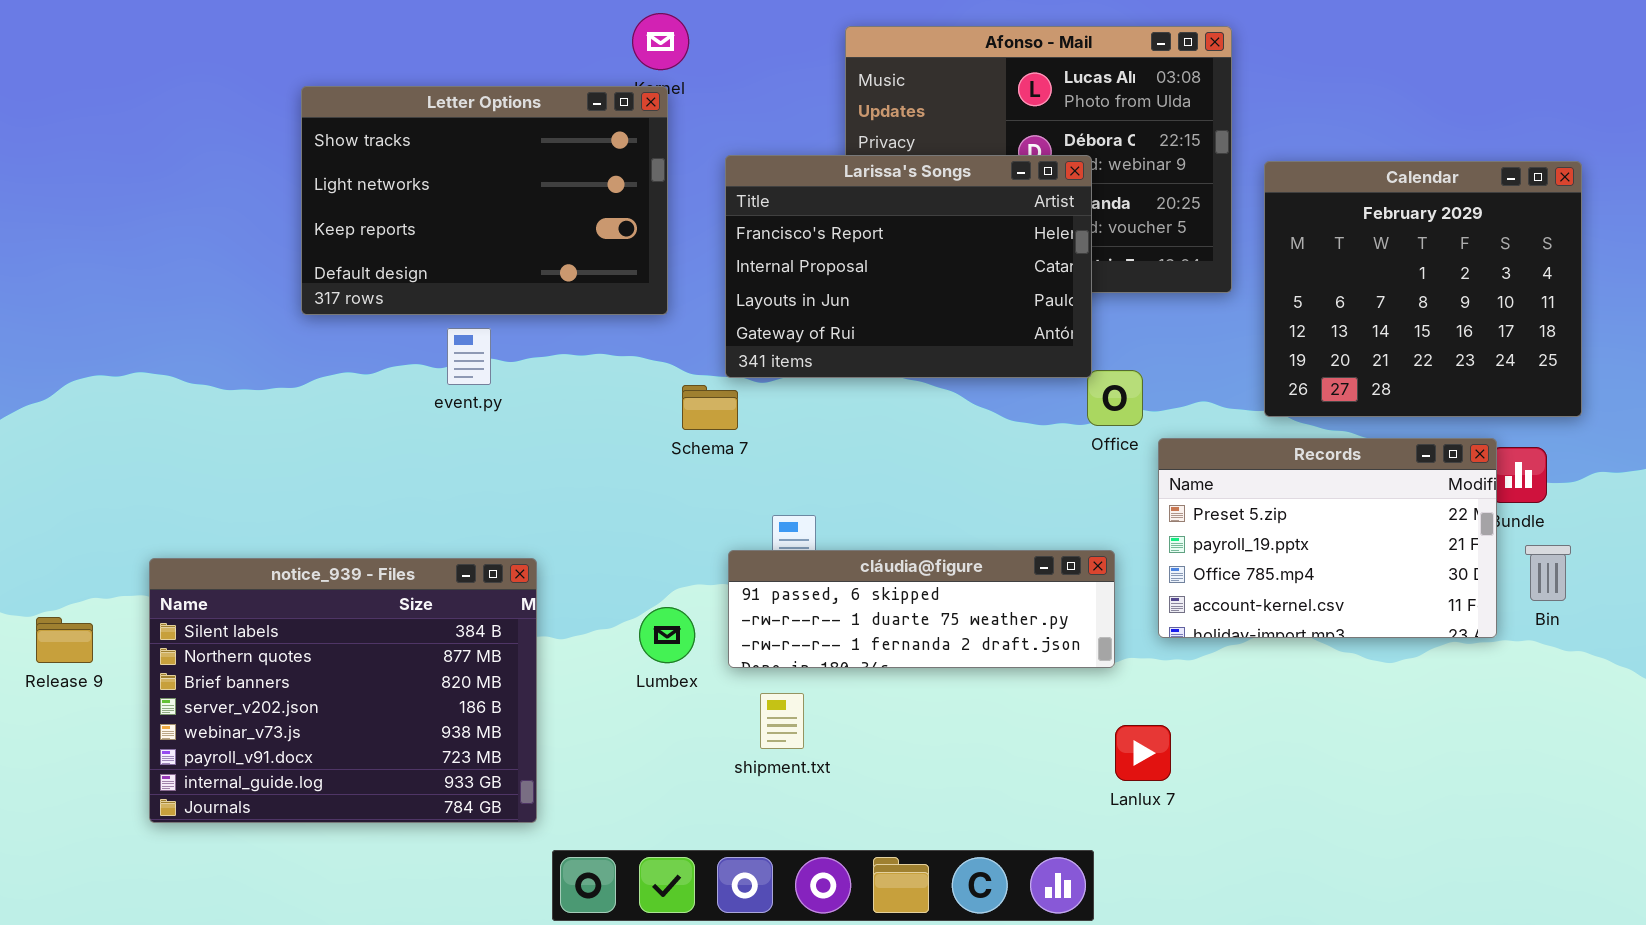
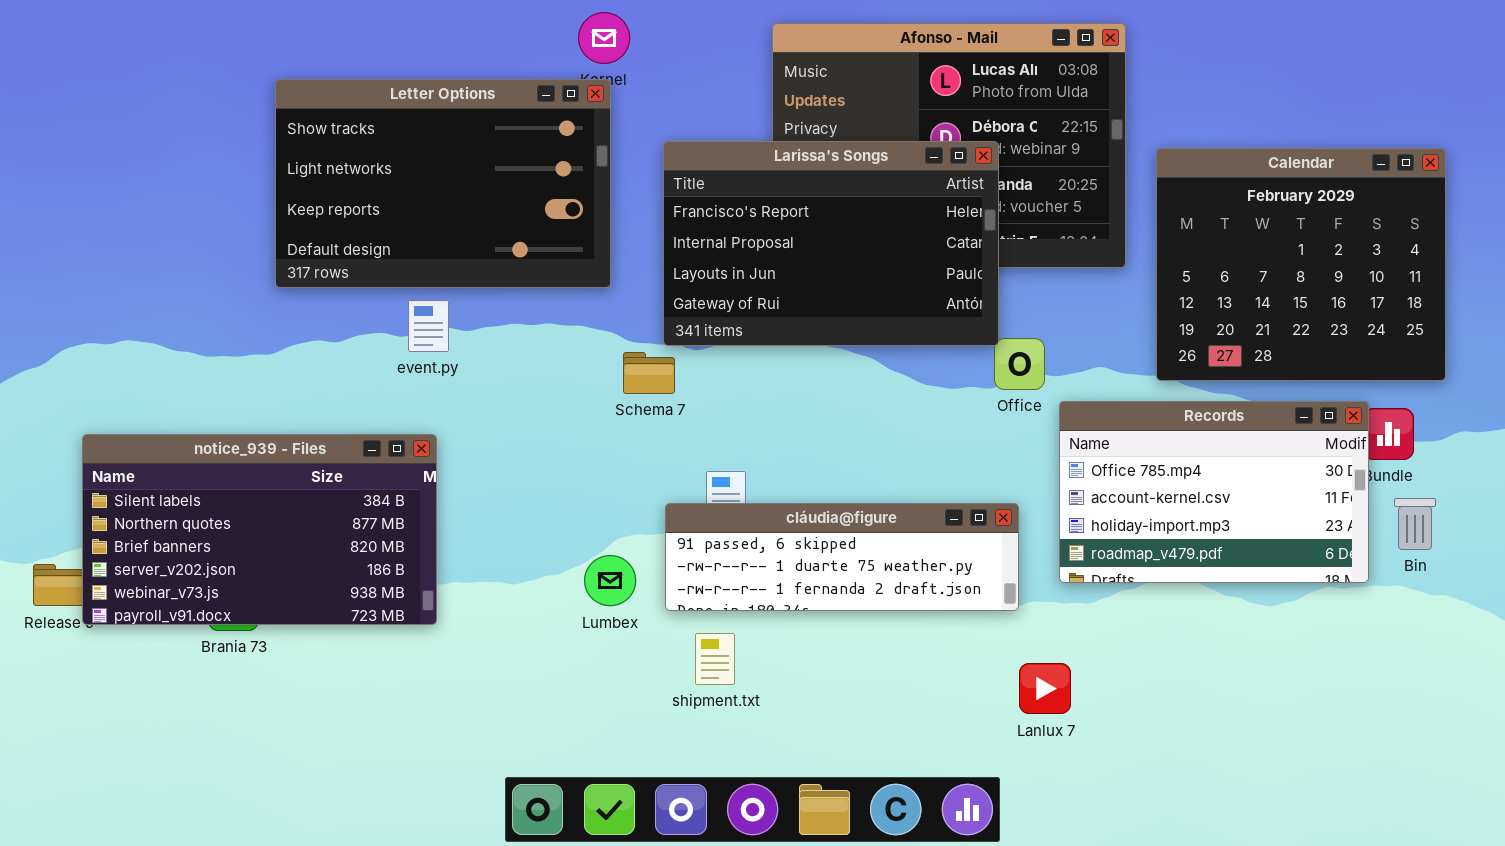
Records: [1158,438,1497,638] -> [1059,401,1369,583], scrolled down 2 rows
notice_939 - Files: [149,558,537,823] -> [82,434,437,625], moved, resized

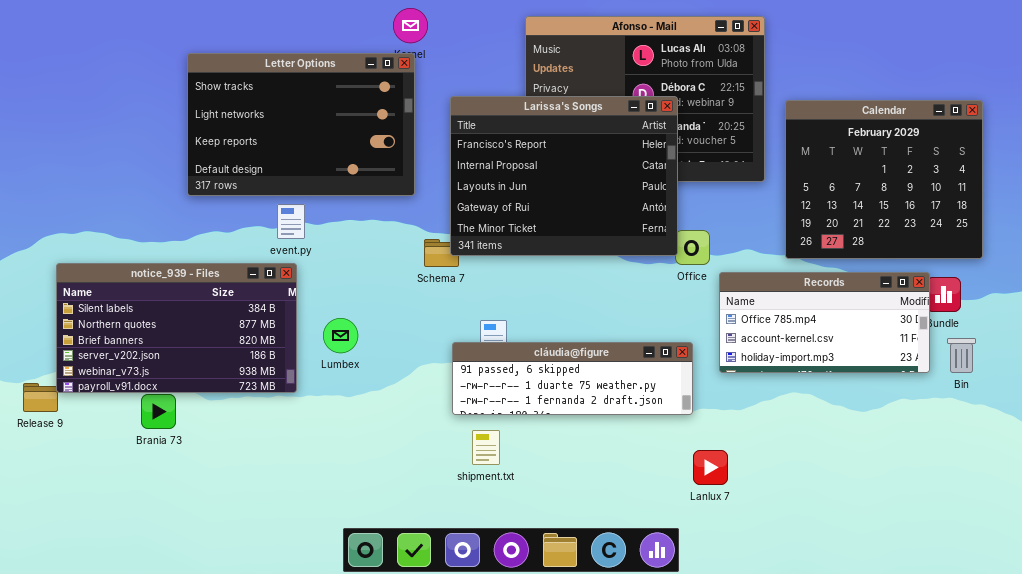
Larissa's Songs: [663,141,999,346] -> [450,96,678,256], resized
Records: [1059,401,1369,583] -> [719,272,930,373], resized
notice_939 - Files: [82,434,437,625] -> [56,263,297,393], moved
Lumbex: [584,555,636,606] -> [323,318,358,353], moved

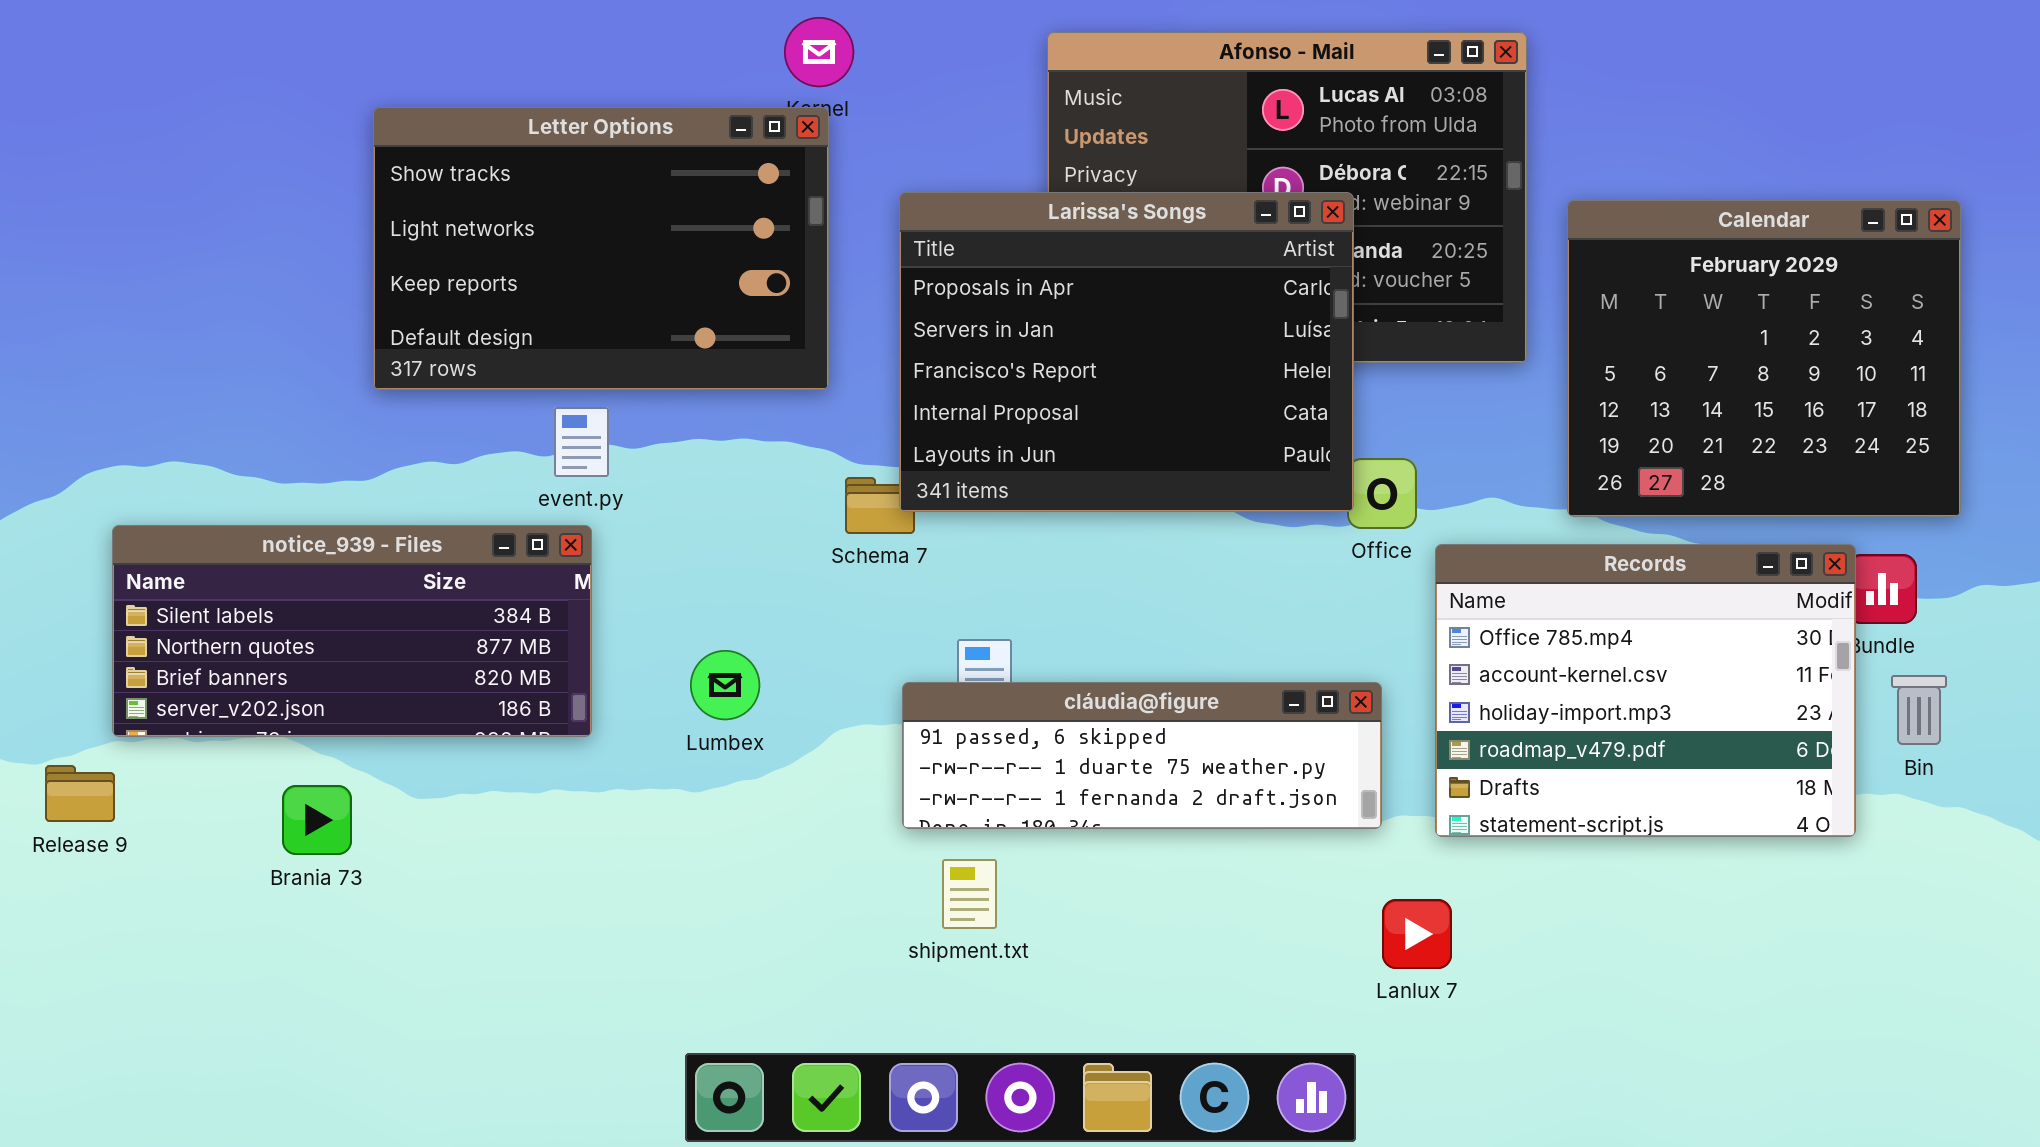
Larissa's Songs: [450,96,678,256] -> [899,192,1354,512], scrolled up 2 rows
notice_939 - Files: [56,263,297,393] -> [112,525,592,737], resized
Records: [719,272,930,373] -> [1435,544,1856,837], resized
Lumbex: [323,318,358,353] -> [690,650,760,720], moved

